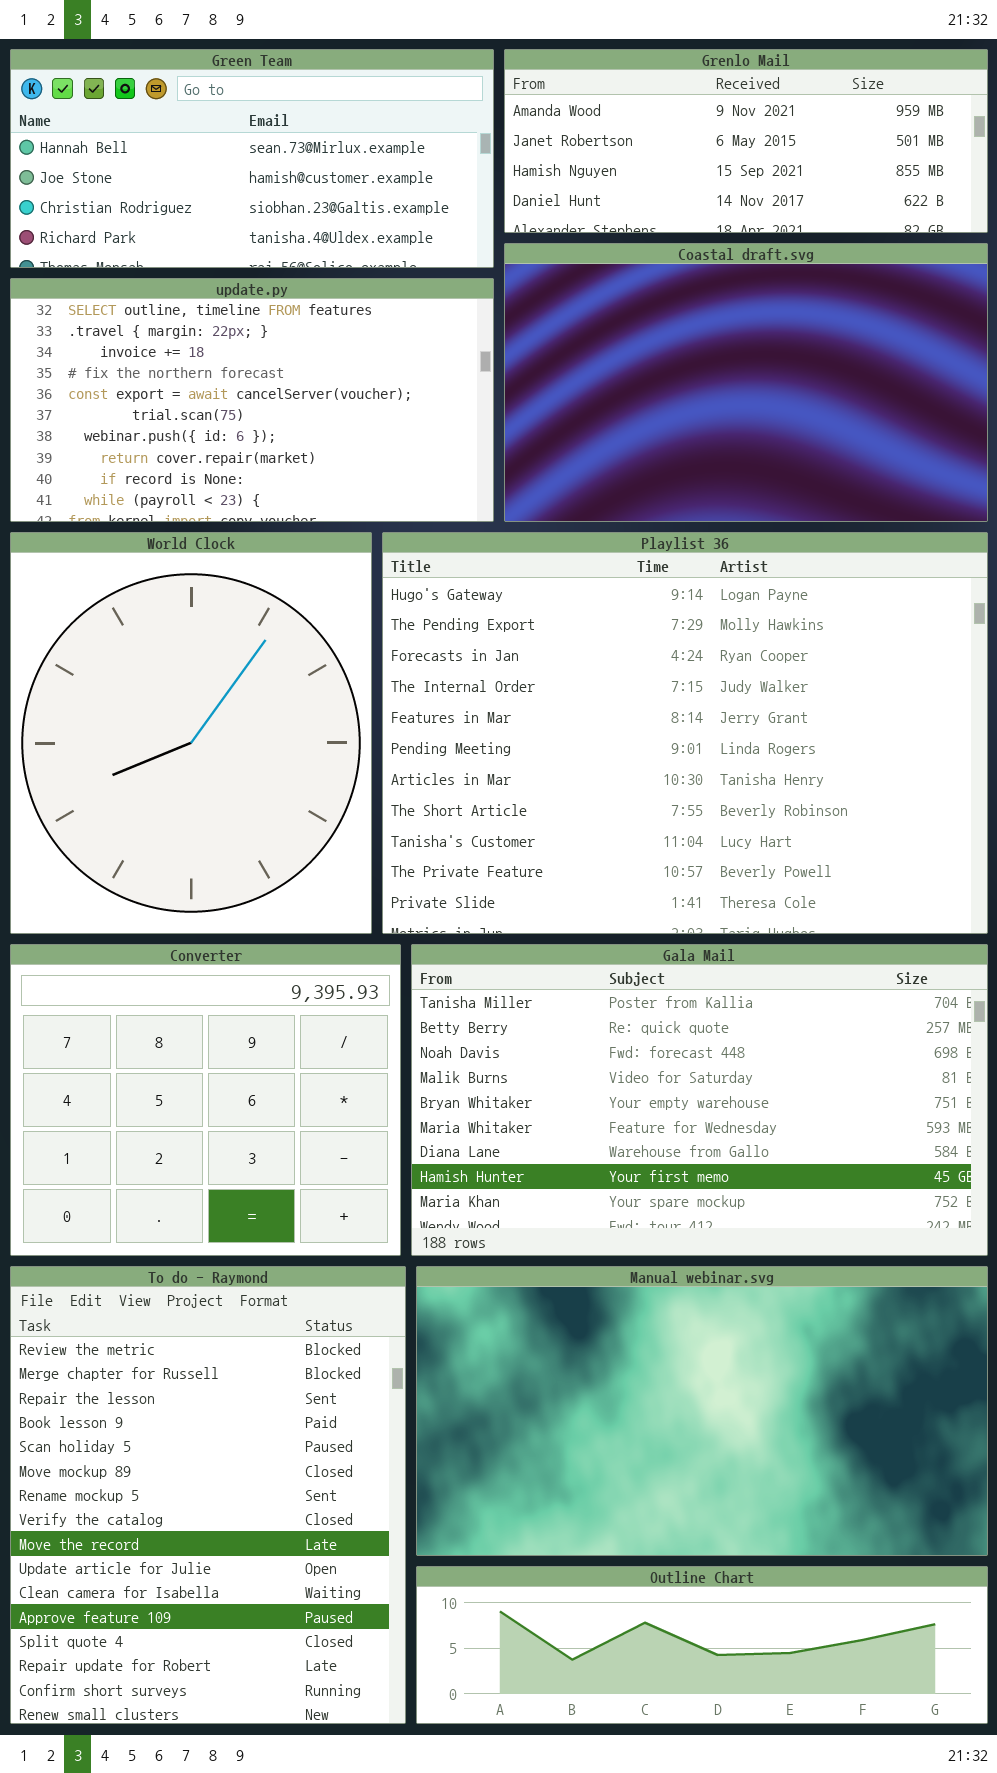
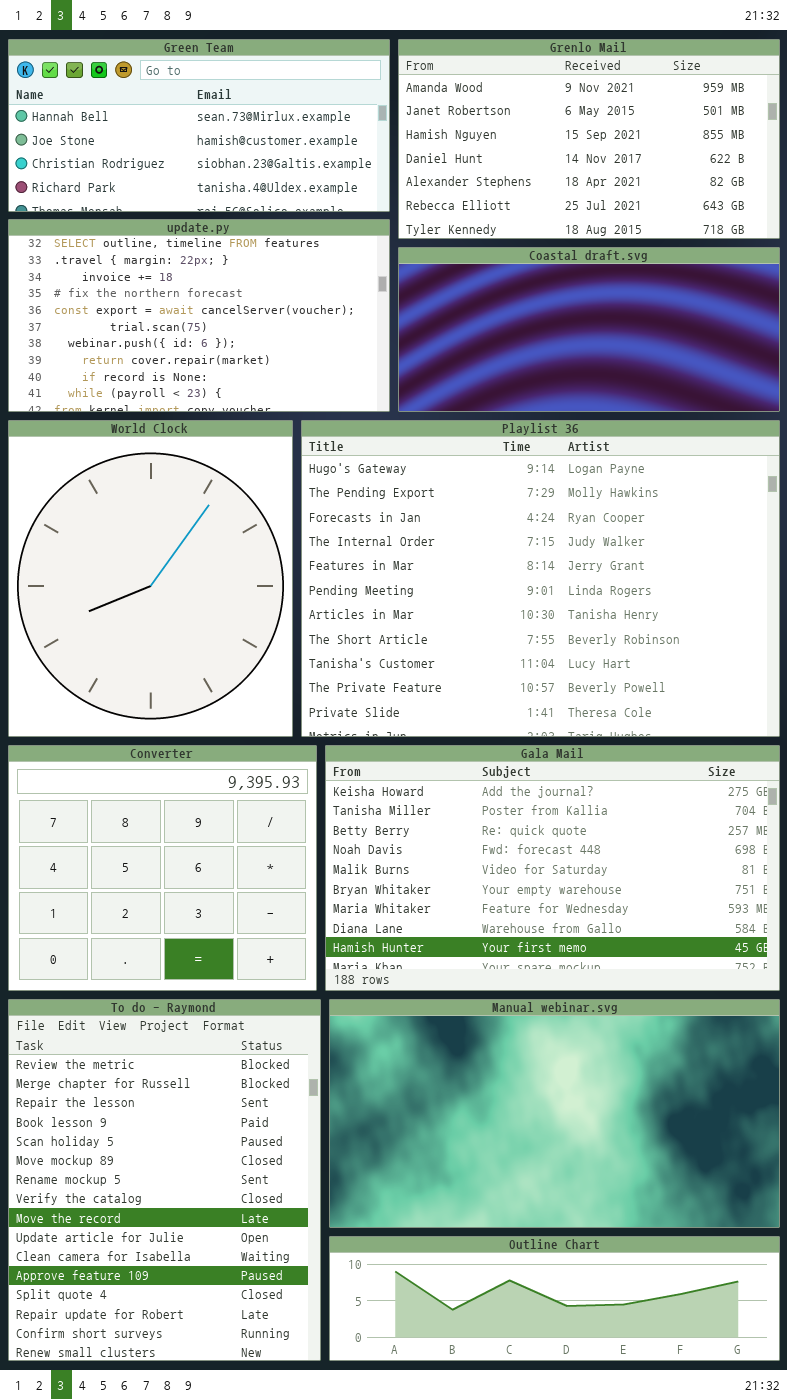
Grenlo Mail: [504,49,988,233] -> [398,39,780,239], resized
Coastal draft.svg: [504,243,988,522] -> [398,247,780,412], resized
Gala Mail: [411,944,988,1256] -> [325,745,780,991], scrolled up 1 row

